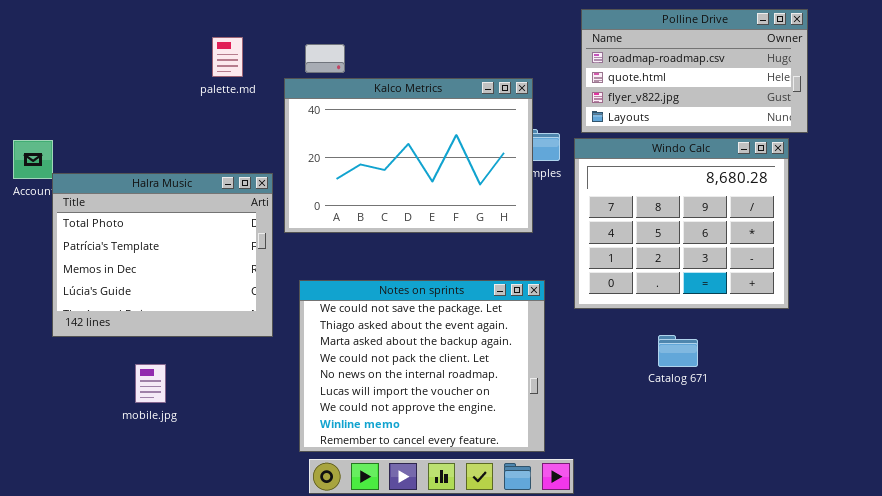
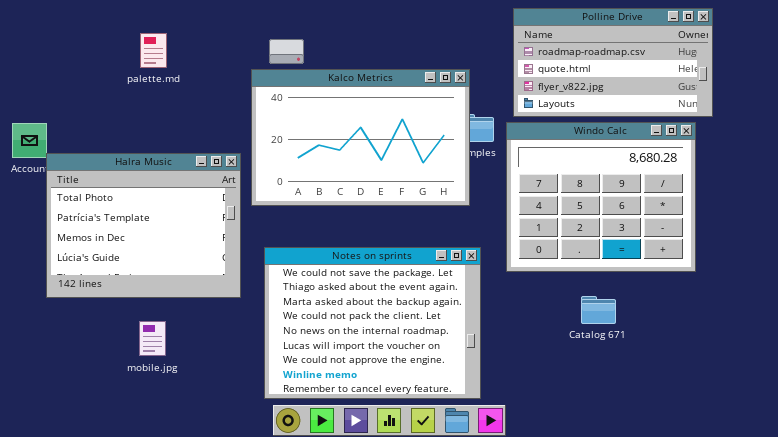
palette.md: [212,37,243,77] -> [140,33,167,68], moved
mobile.jpg: [135,364,166,403] -> [139,321,166,356], moved

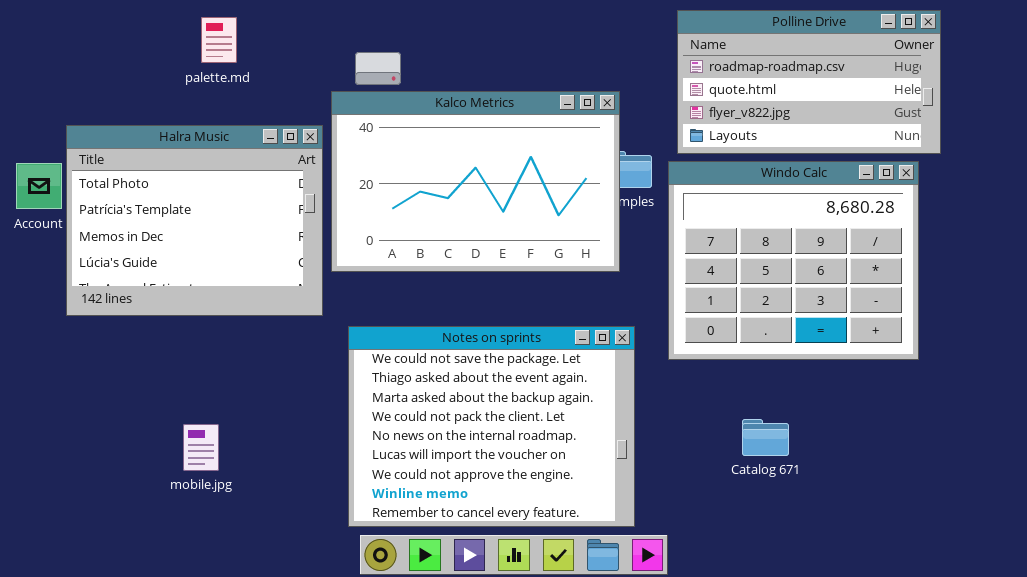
palette.md: [140,33,167,68] -> [201,17,237,63], moved
Halra Music: [46,153,241,298] -> [66,125,323,316], moved
Catalog 671: [581,296,616,324] -> [742,419,789,456], moved

